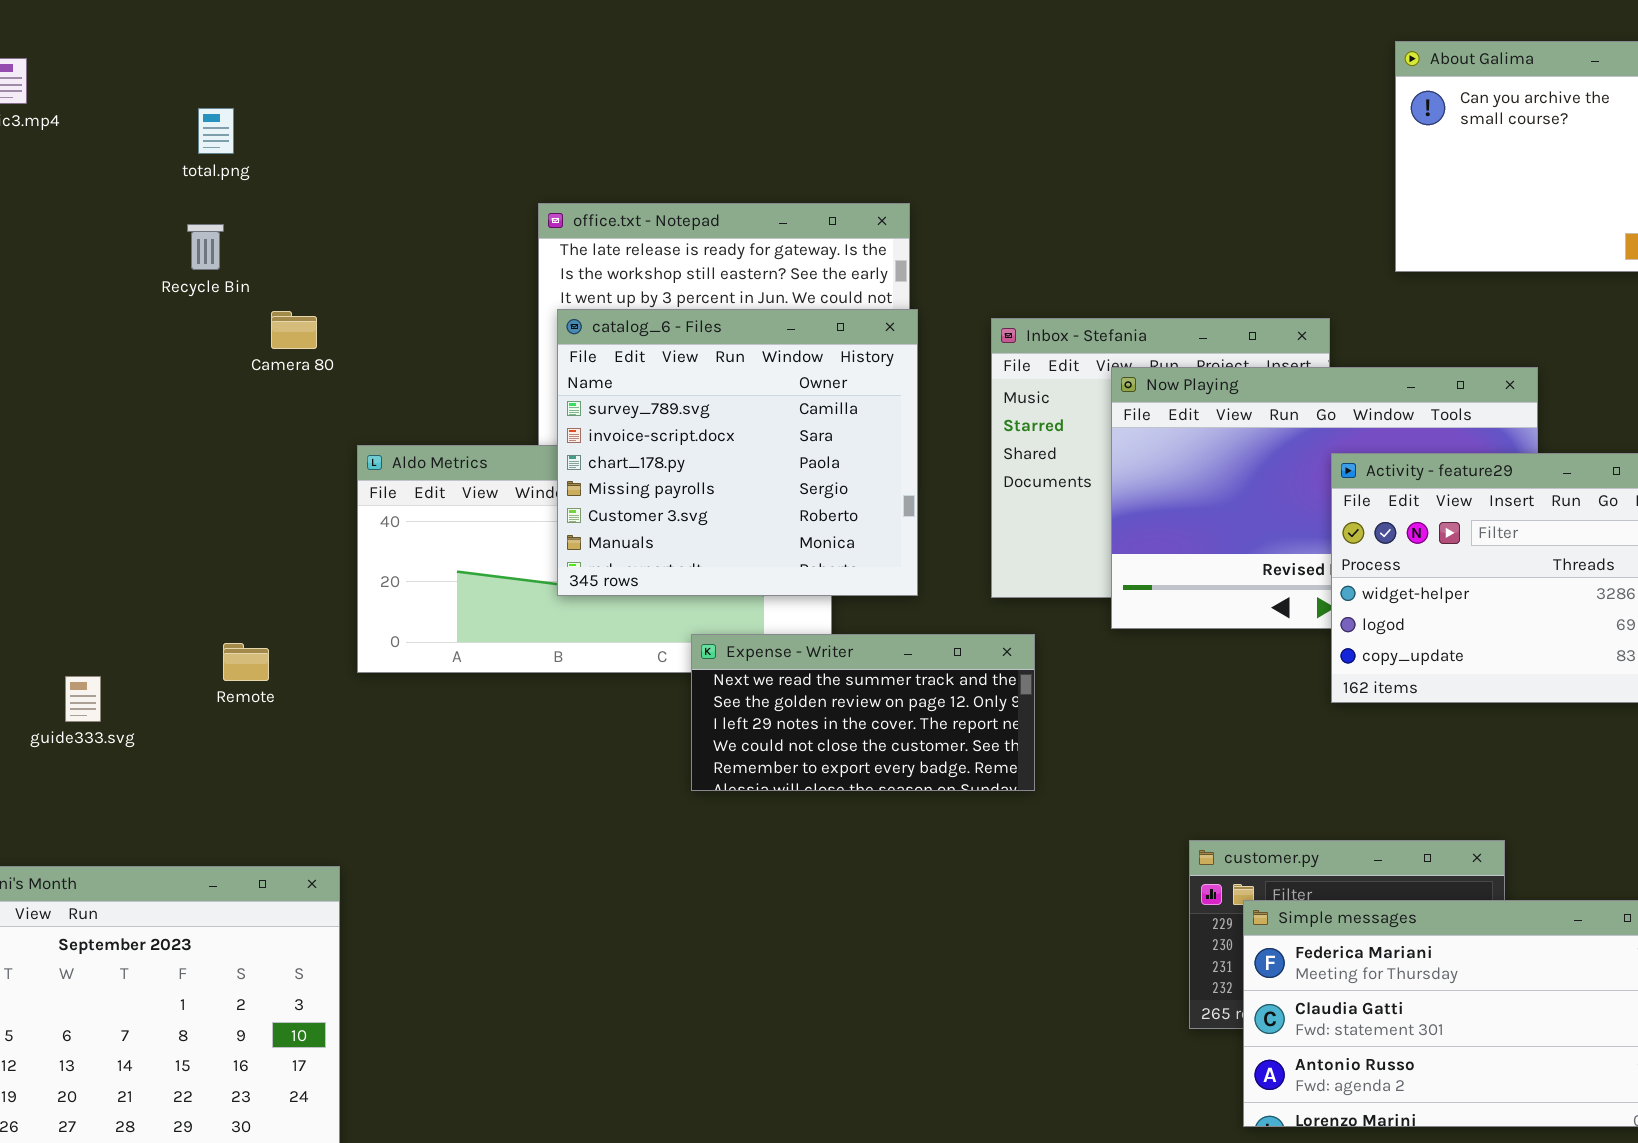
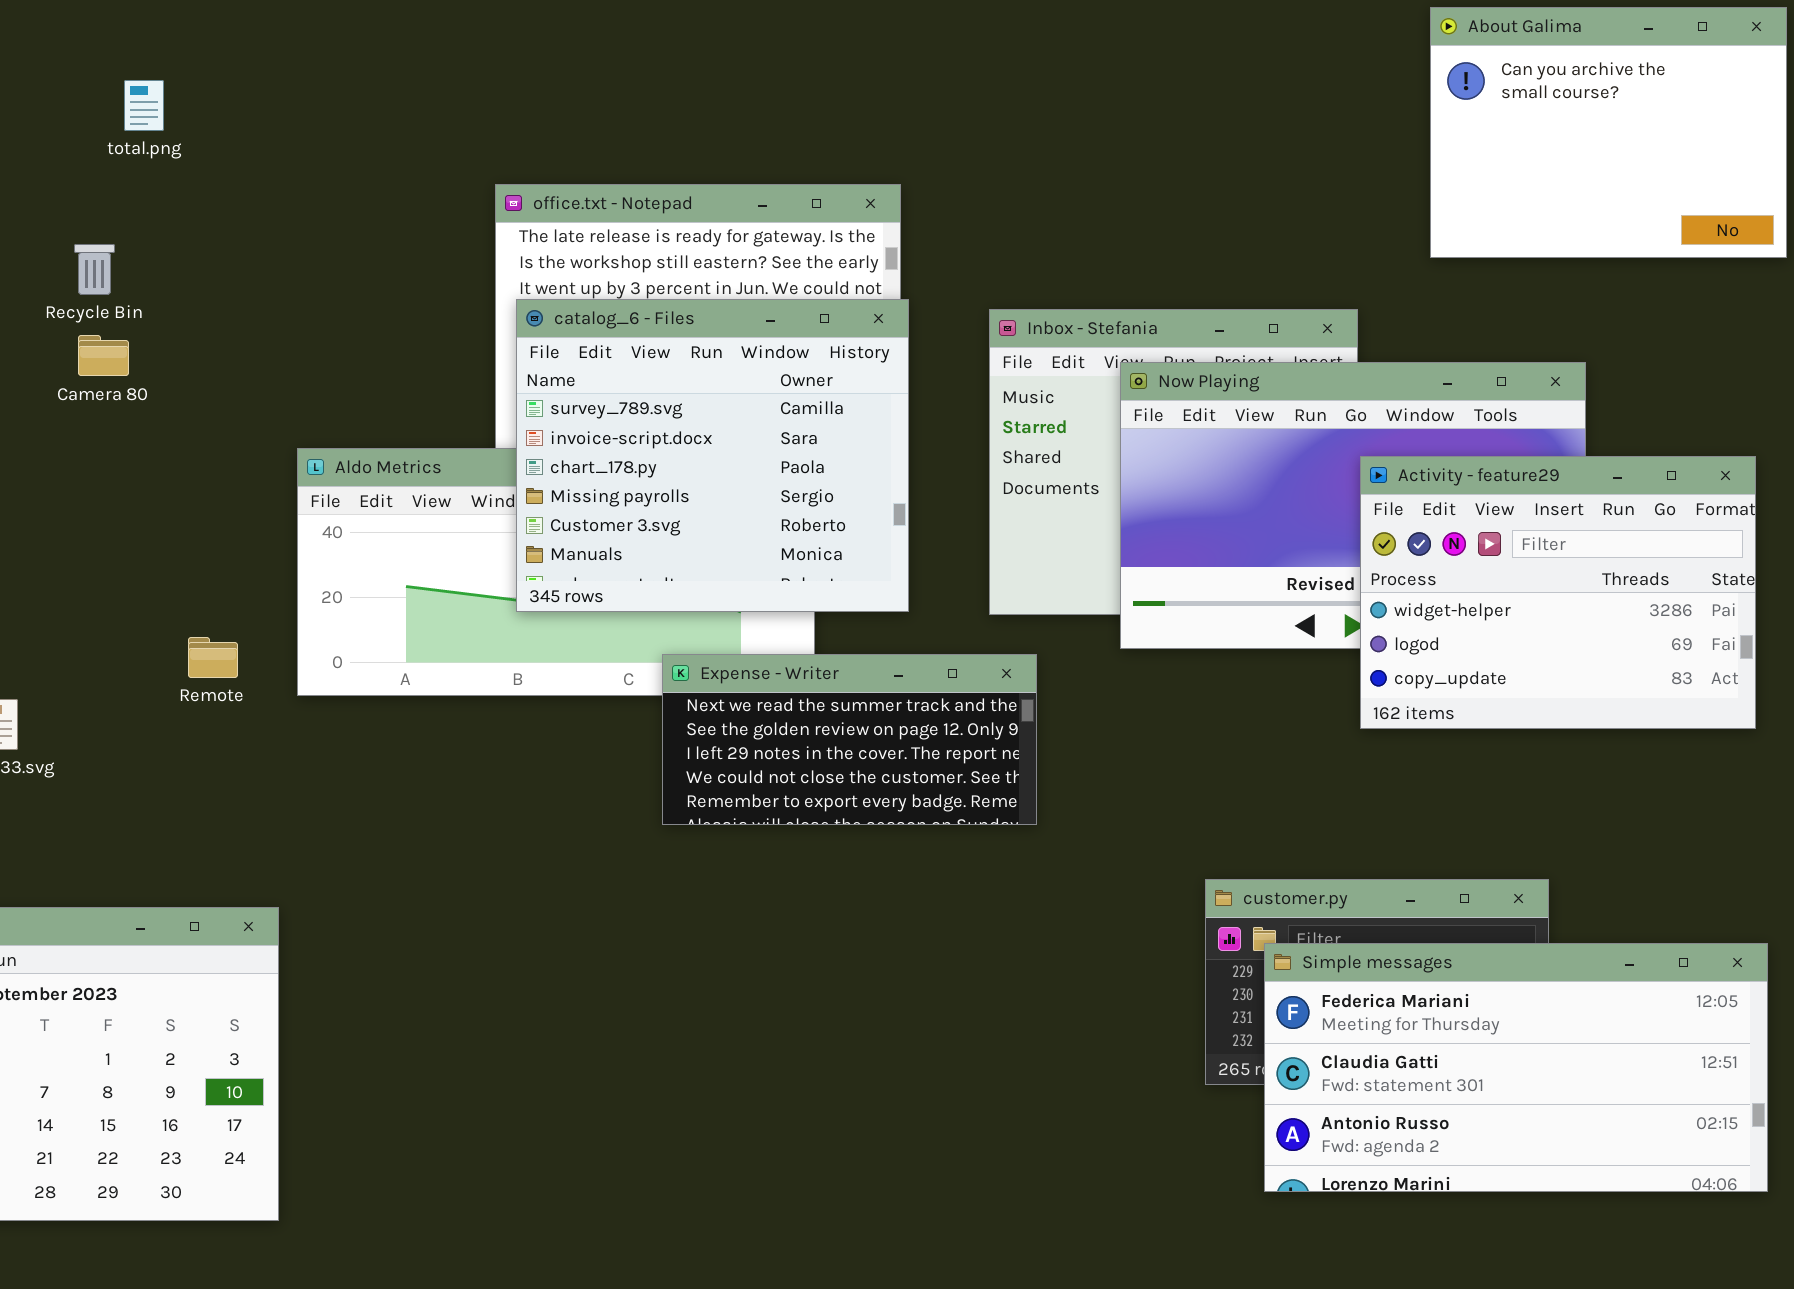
Recycle Bin: [187,224,224,270] -> [74,244,115,295], moved
Camera 80: [271,311,317,349] -> [78,335,129,376], moved
Remote: [223,643,269,681] -> [188,637,238,678], moved

